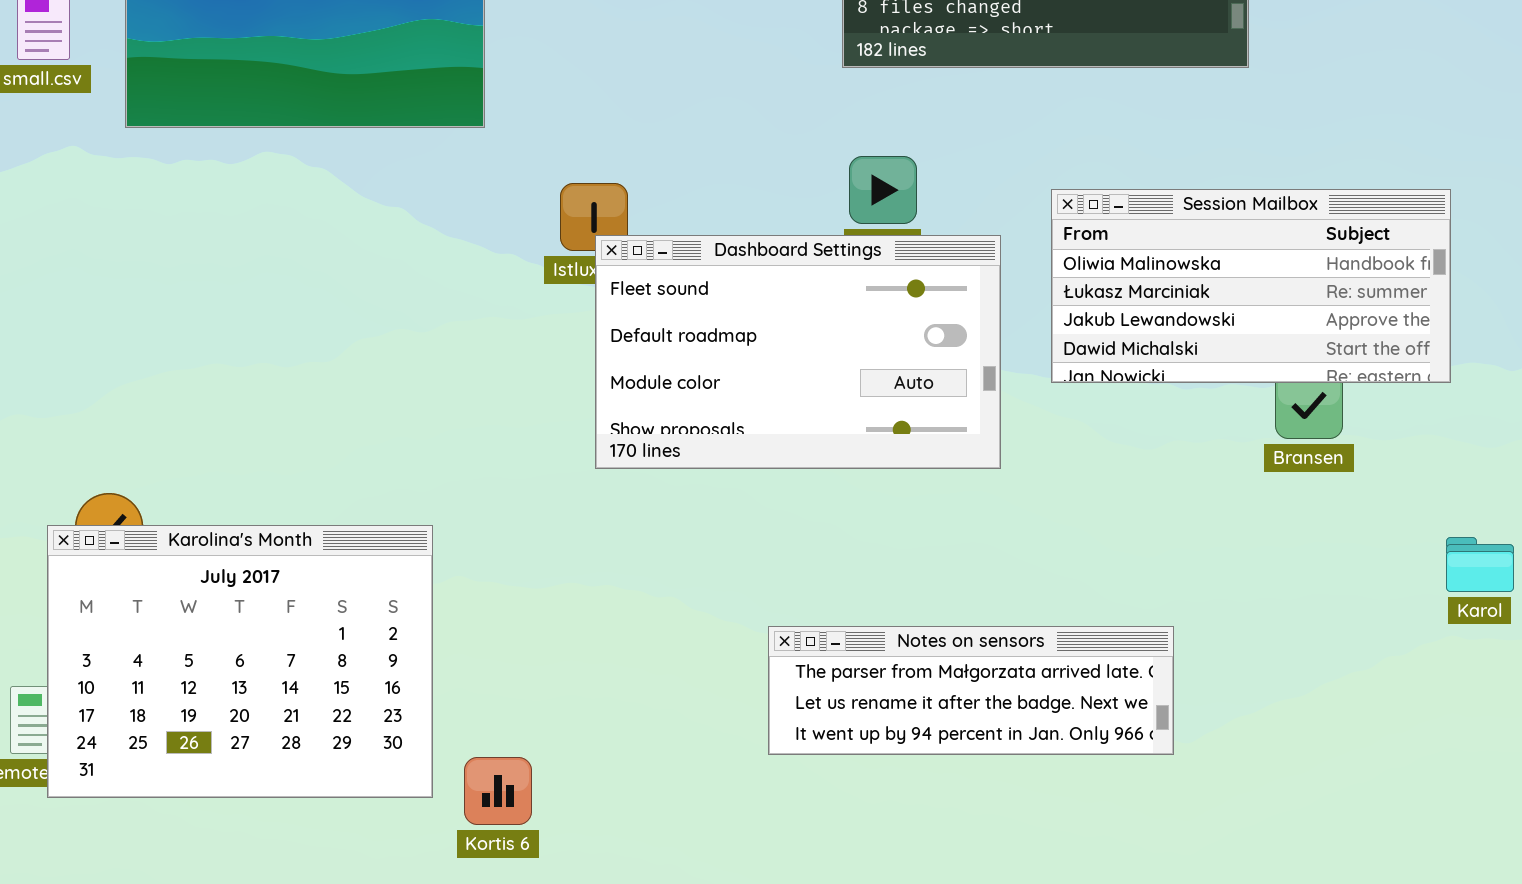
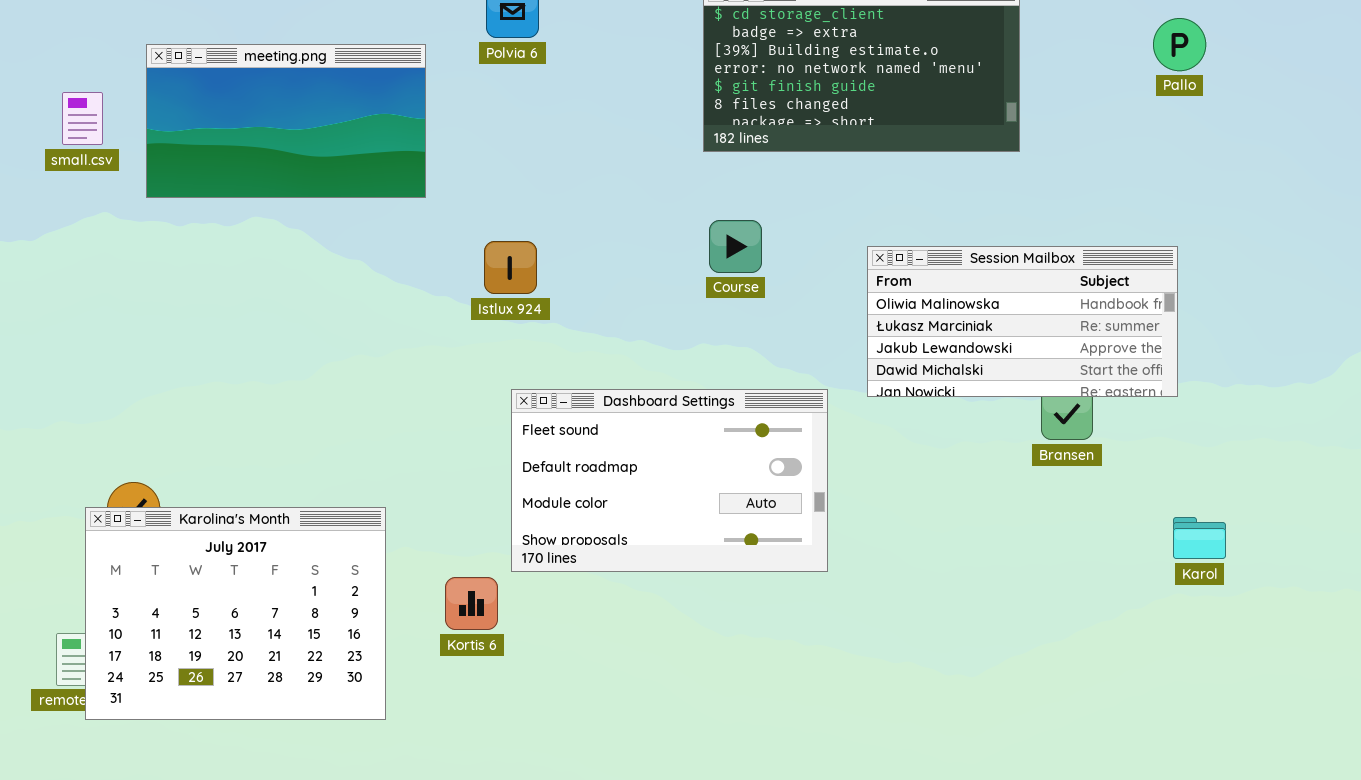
Dashboard Settings: [595,235,1001,469] -> [511,389,828,572], moved
Notes on sensors: [768,626,1174,755] -> none, closed
Kortis 6: [464,757,532,825] -> [445,577,498,630], moved

